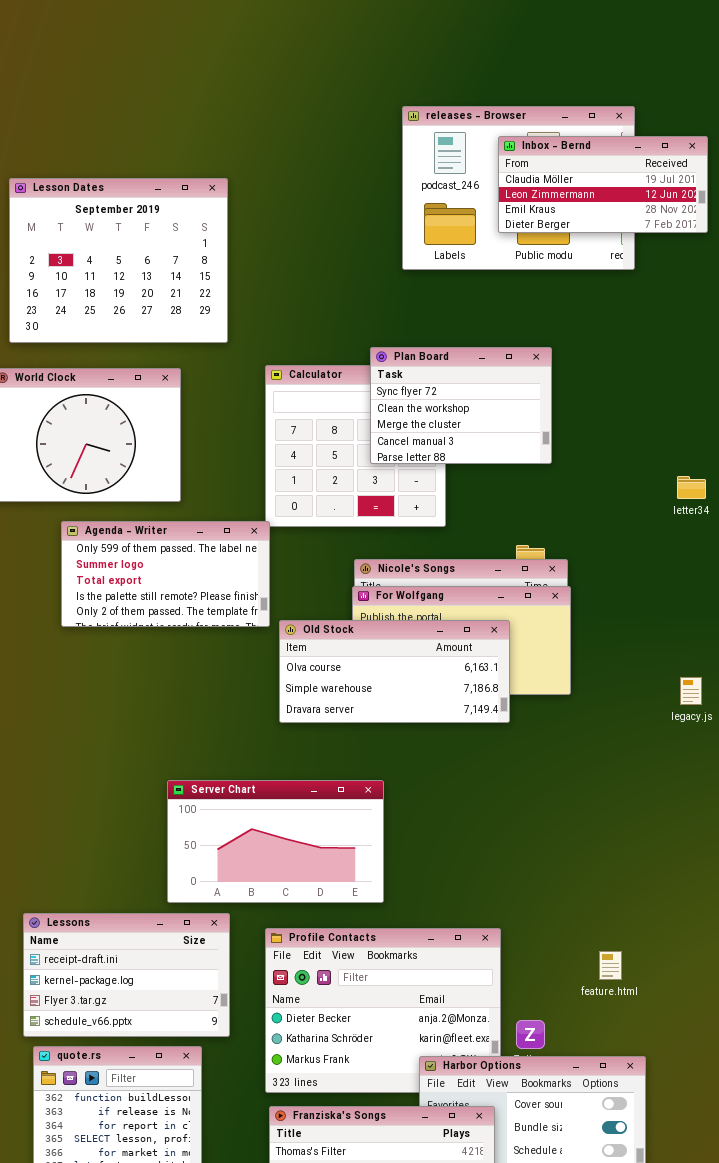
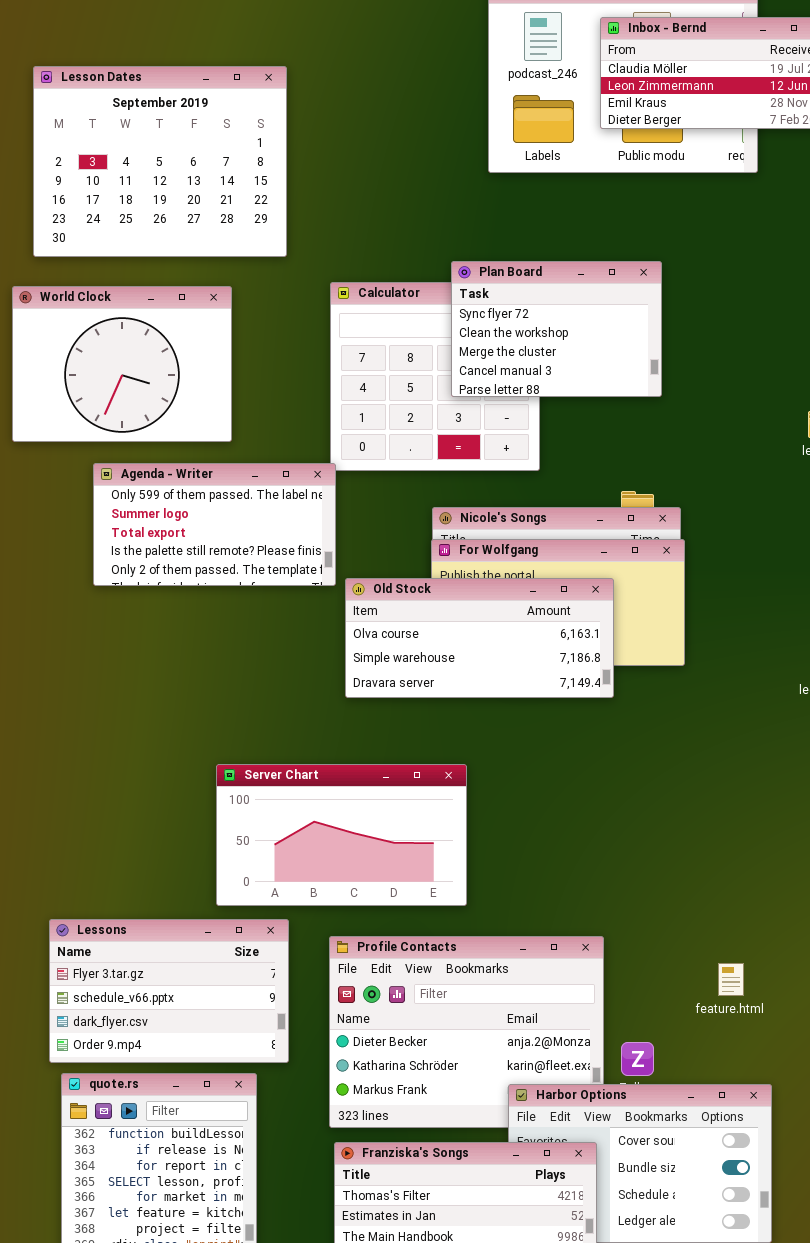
Lessons: [23,913,230,1037] -> [49,919,289,1063], scrolled down 2 rows

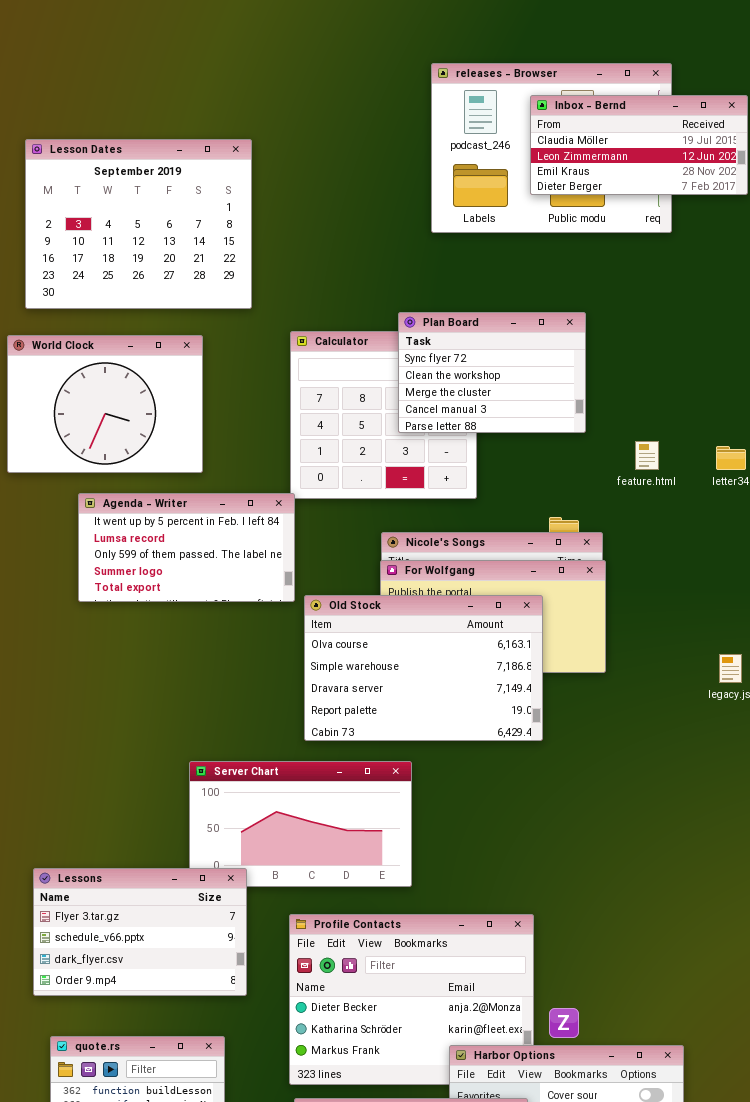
Agenda - Writer: [93,463,336,586] -> [78,493,295,602], scrolled up 2 rows
Old Stock: [345,578,614,698] -> [304,595,543,741], resized
Lessons: [49,919,289,1063] -> [33,868,247,996], moved
feature.html: [718,963,744,996] -> [635,441,659,470], moved

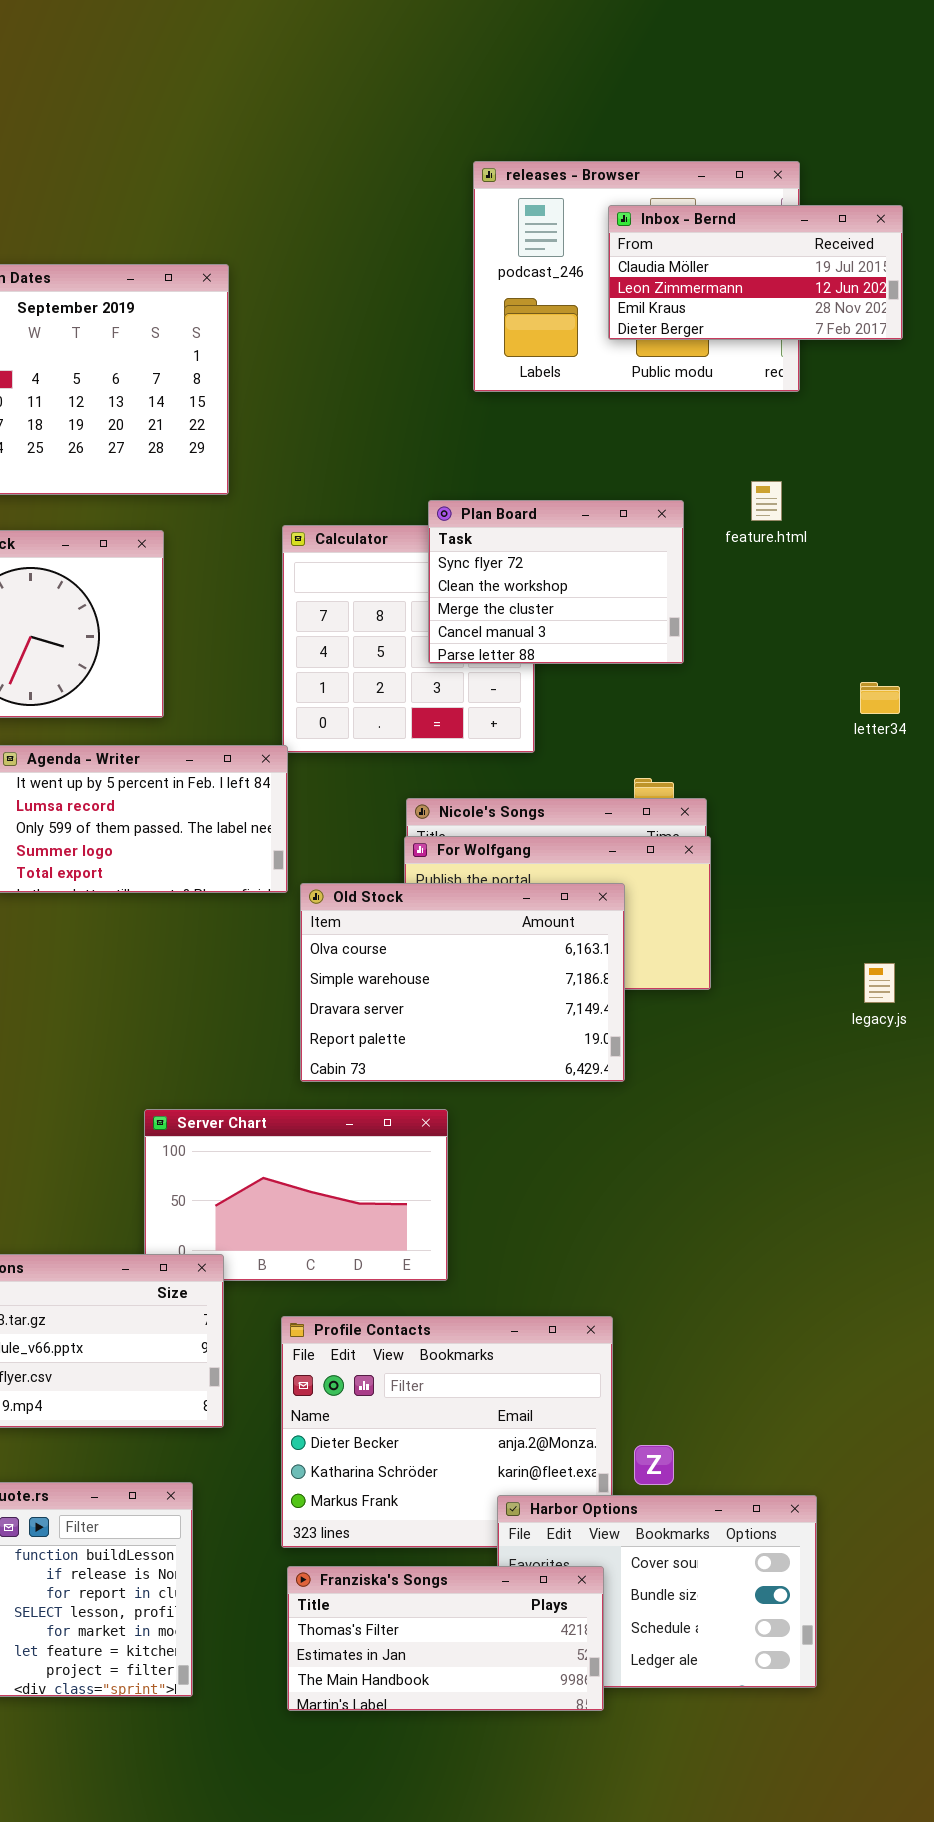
feature.html: [635,441,659,470] -> [751,481,782,521], moved

